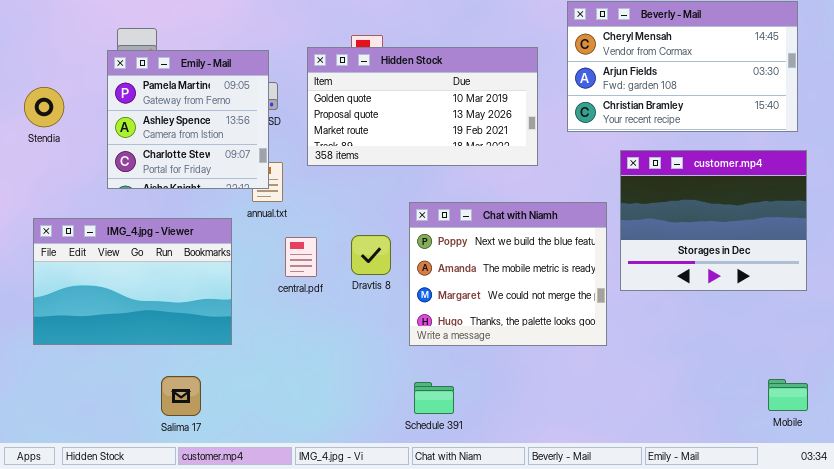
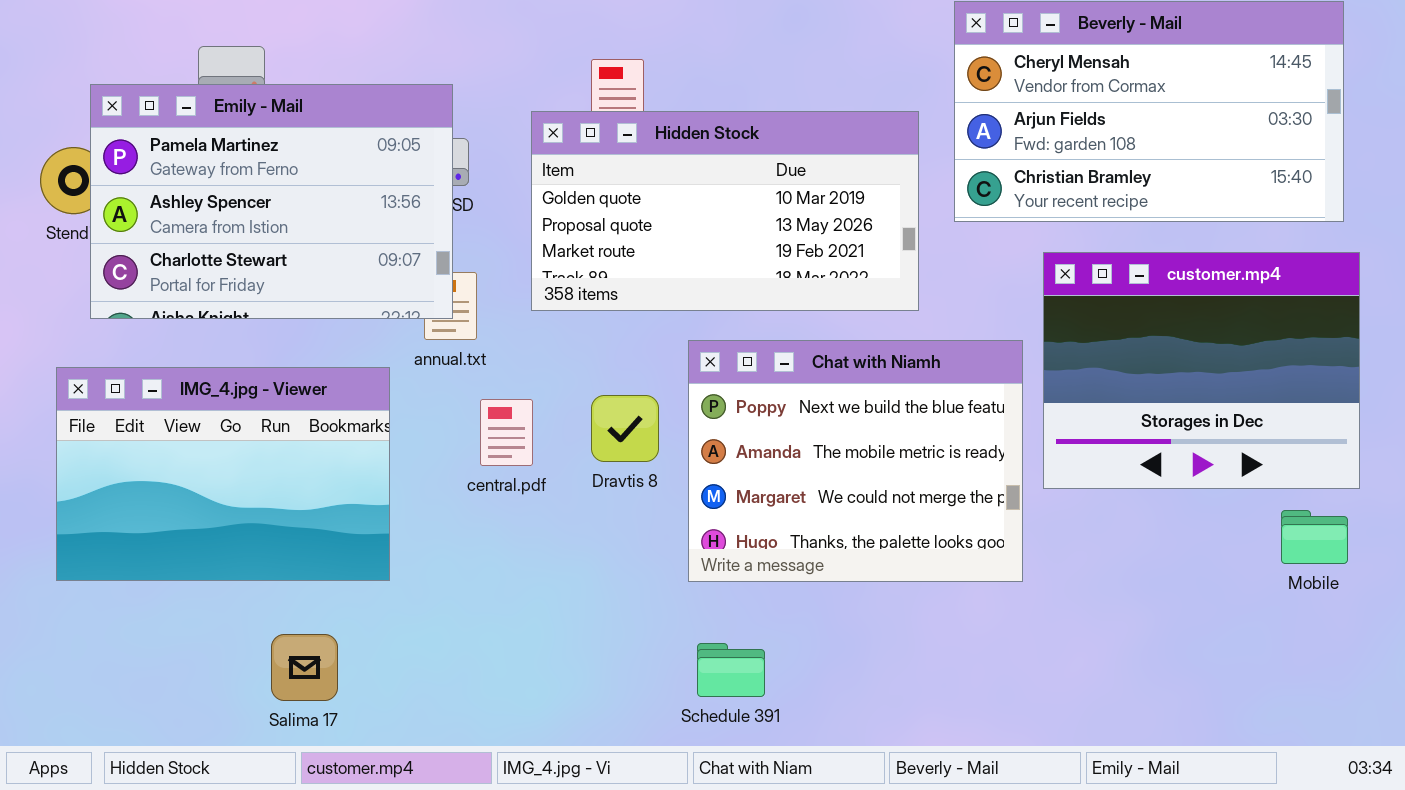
Hidden Stock: [307,47,538,166] -> [531,111,919,311], moved
Emily - Mail: [107,50,269,189] -> [90,84,453,319], resized
Mobile: [768,379,808,411] -> [1281,510,1348,564], moved

